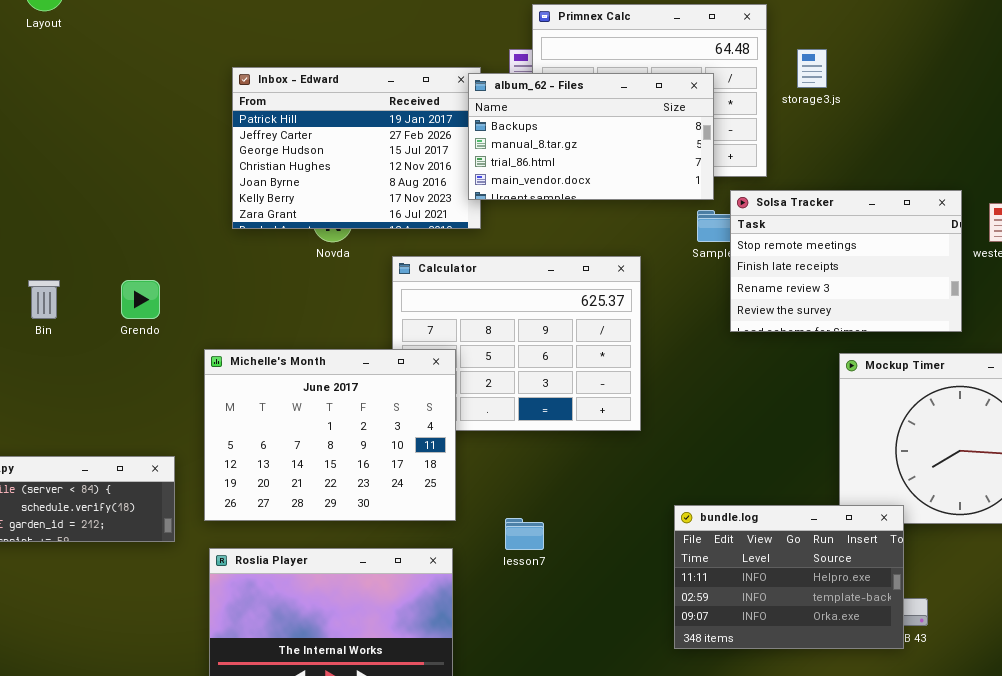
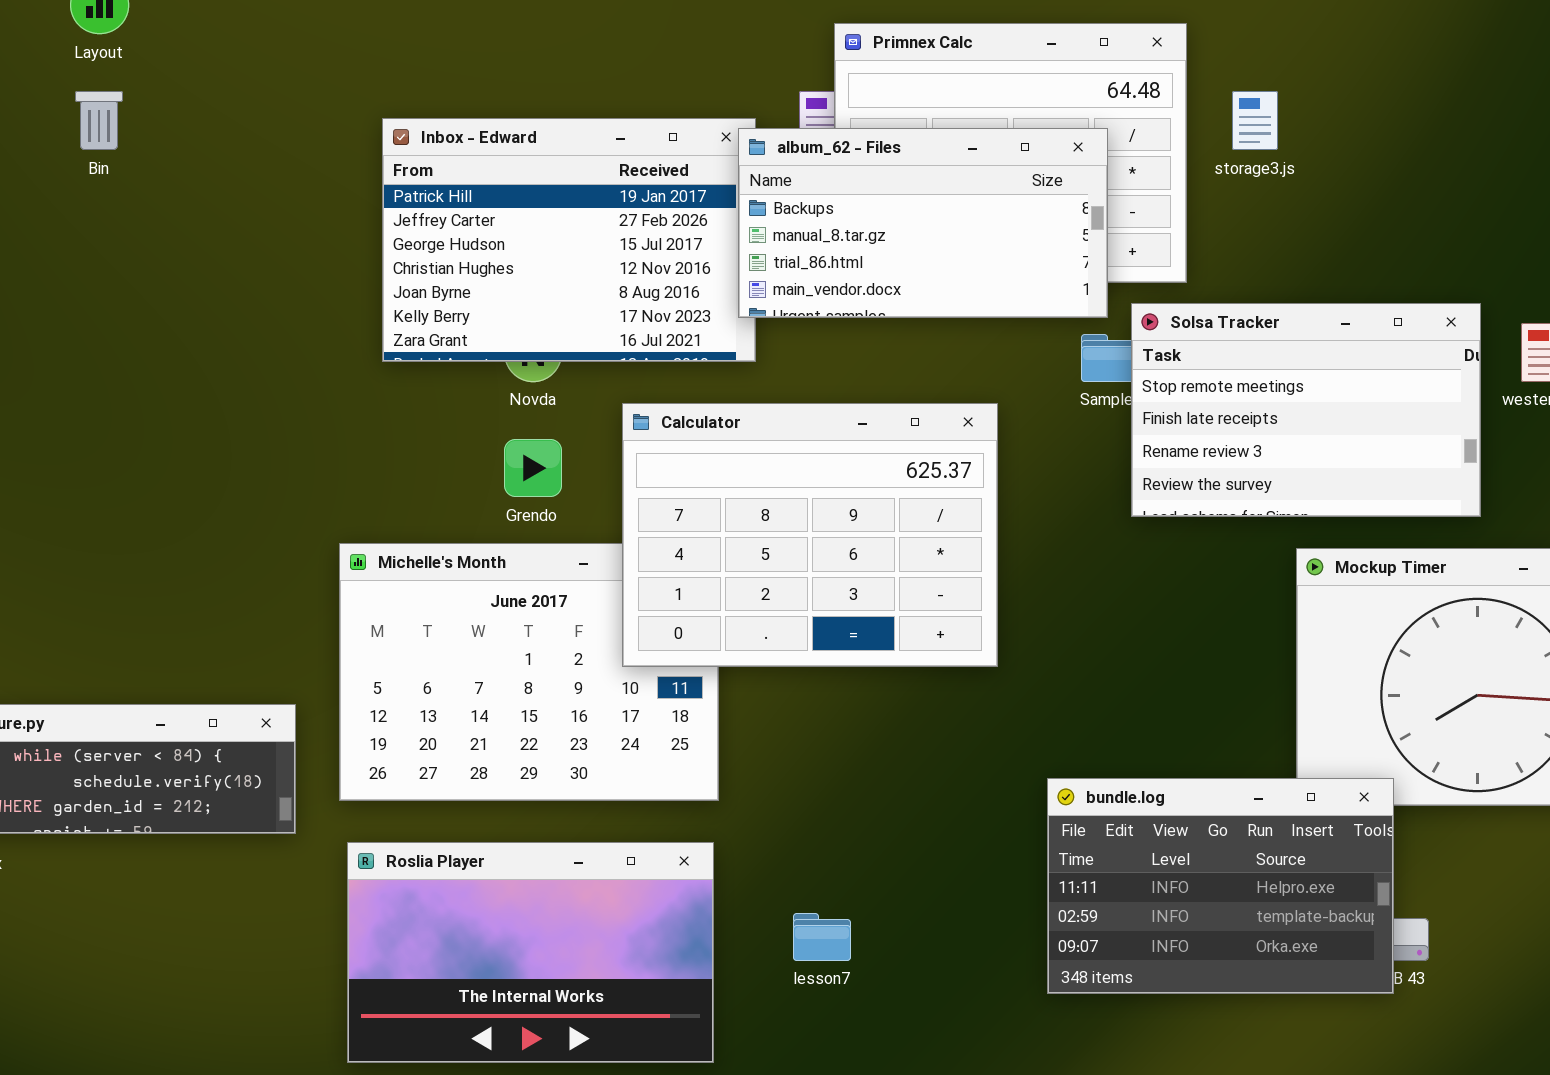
Calculator: [392,256,641,431] -> [622,403,998,667], raised
Bin: [28,280,60,319] -> [75,91,123,150], moved
Grendo: [121,280,160,319] -> [504,439,562,497], moved
lesson7: [505,518,544,550] -> [793,913,851,961], moved

